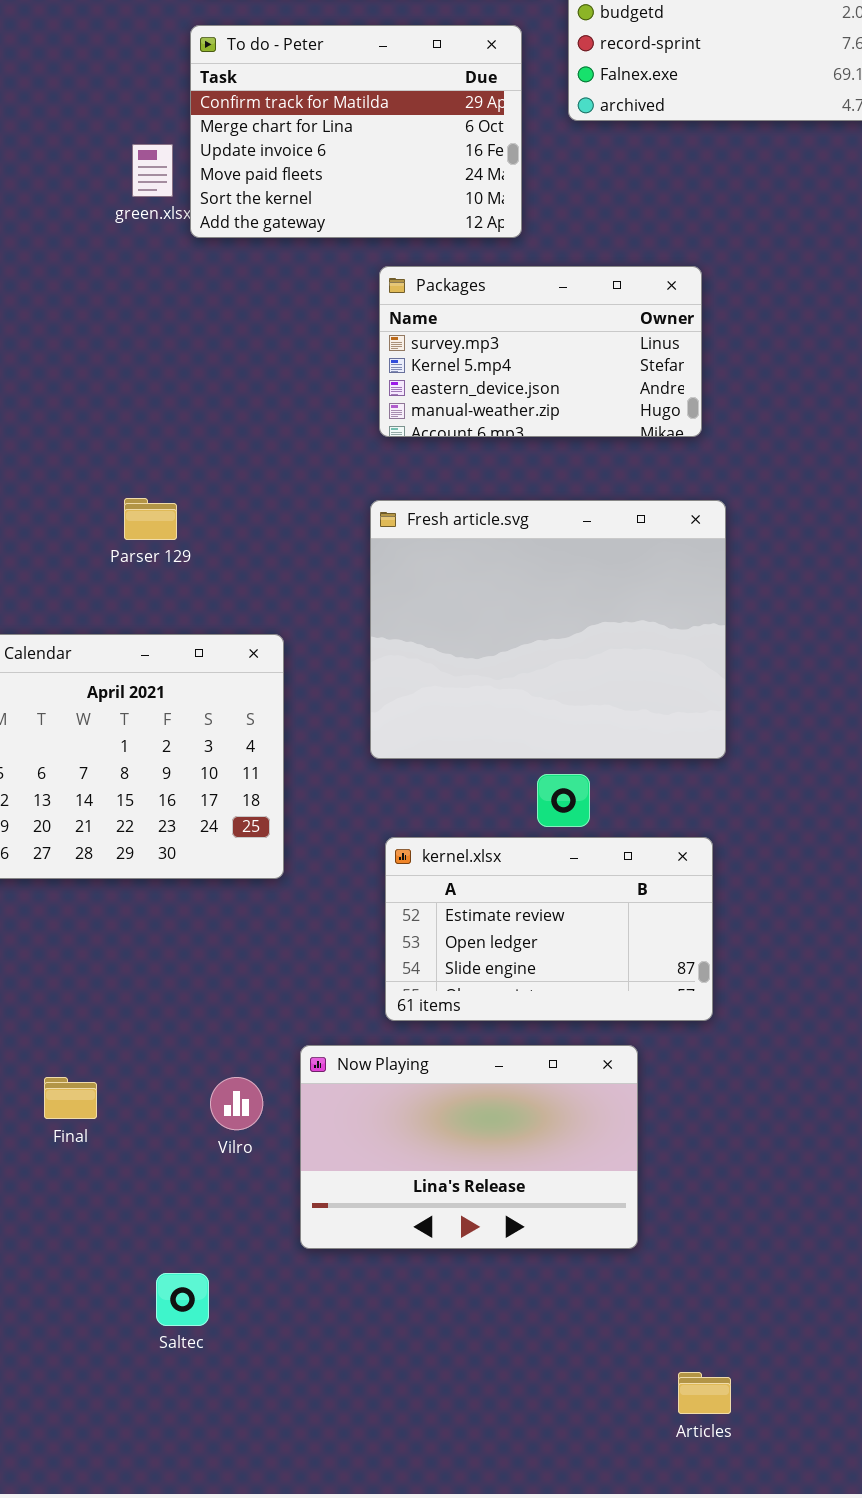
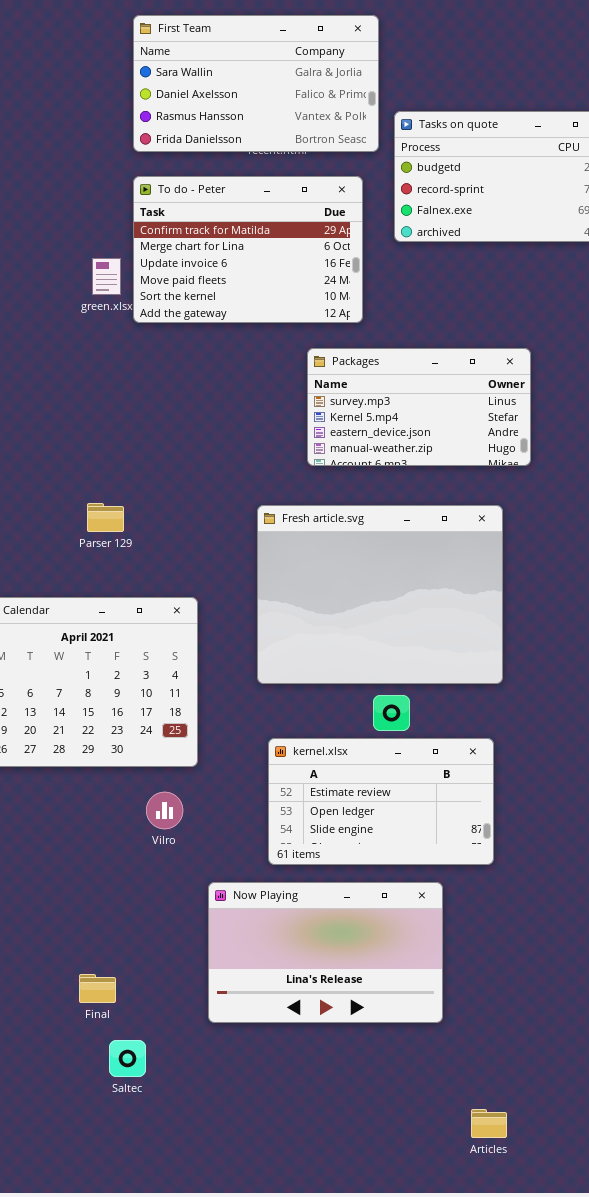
Packages: [379,266,702,437] -> [307,348,531,466], moved
Final: [44,1077,97,1119] -> [79,974,116,1003], moved
Vilro: [210,1077,263,1130] -> [146,792,183,829], moved

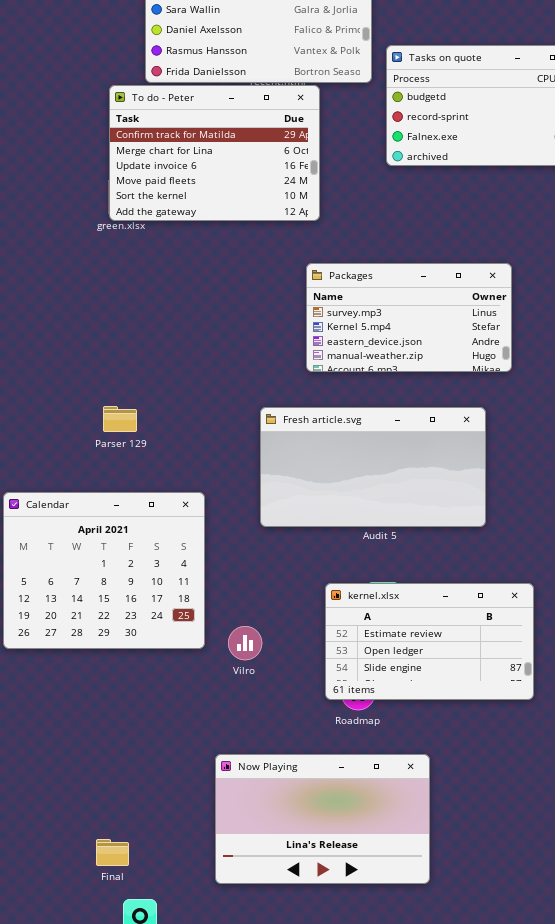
To do - Peter: [133,176,363,323] -> [109,85,320,221], moved
Fresh article.svg: [257,505,503,684] -> [260,407,486,527], resized
kernel.xlsx: [268,738,494,865] -> [325,583,534,700], moved
Vilro: [146,792,183,829] -> [228,626,262,660], moved

